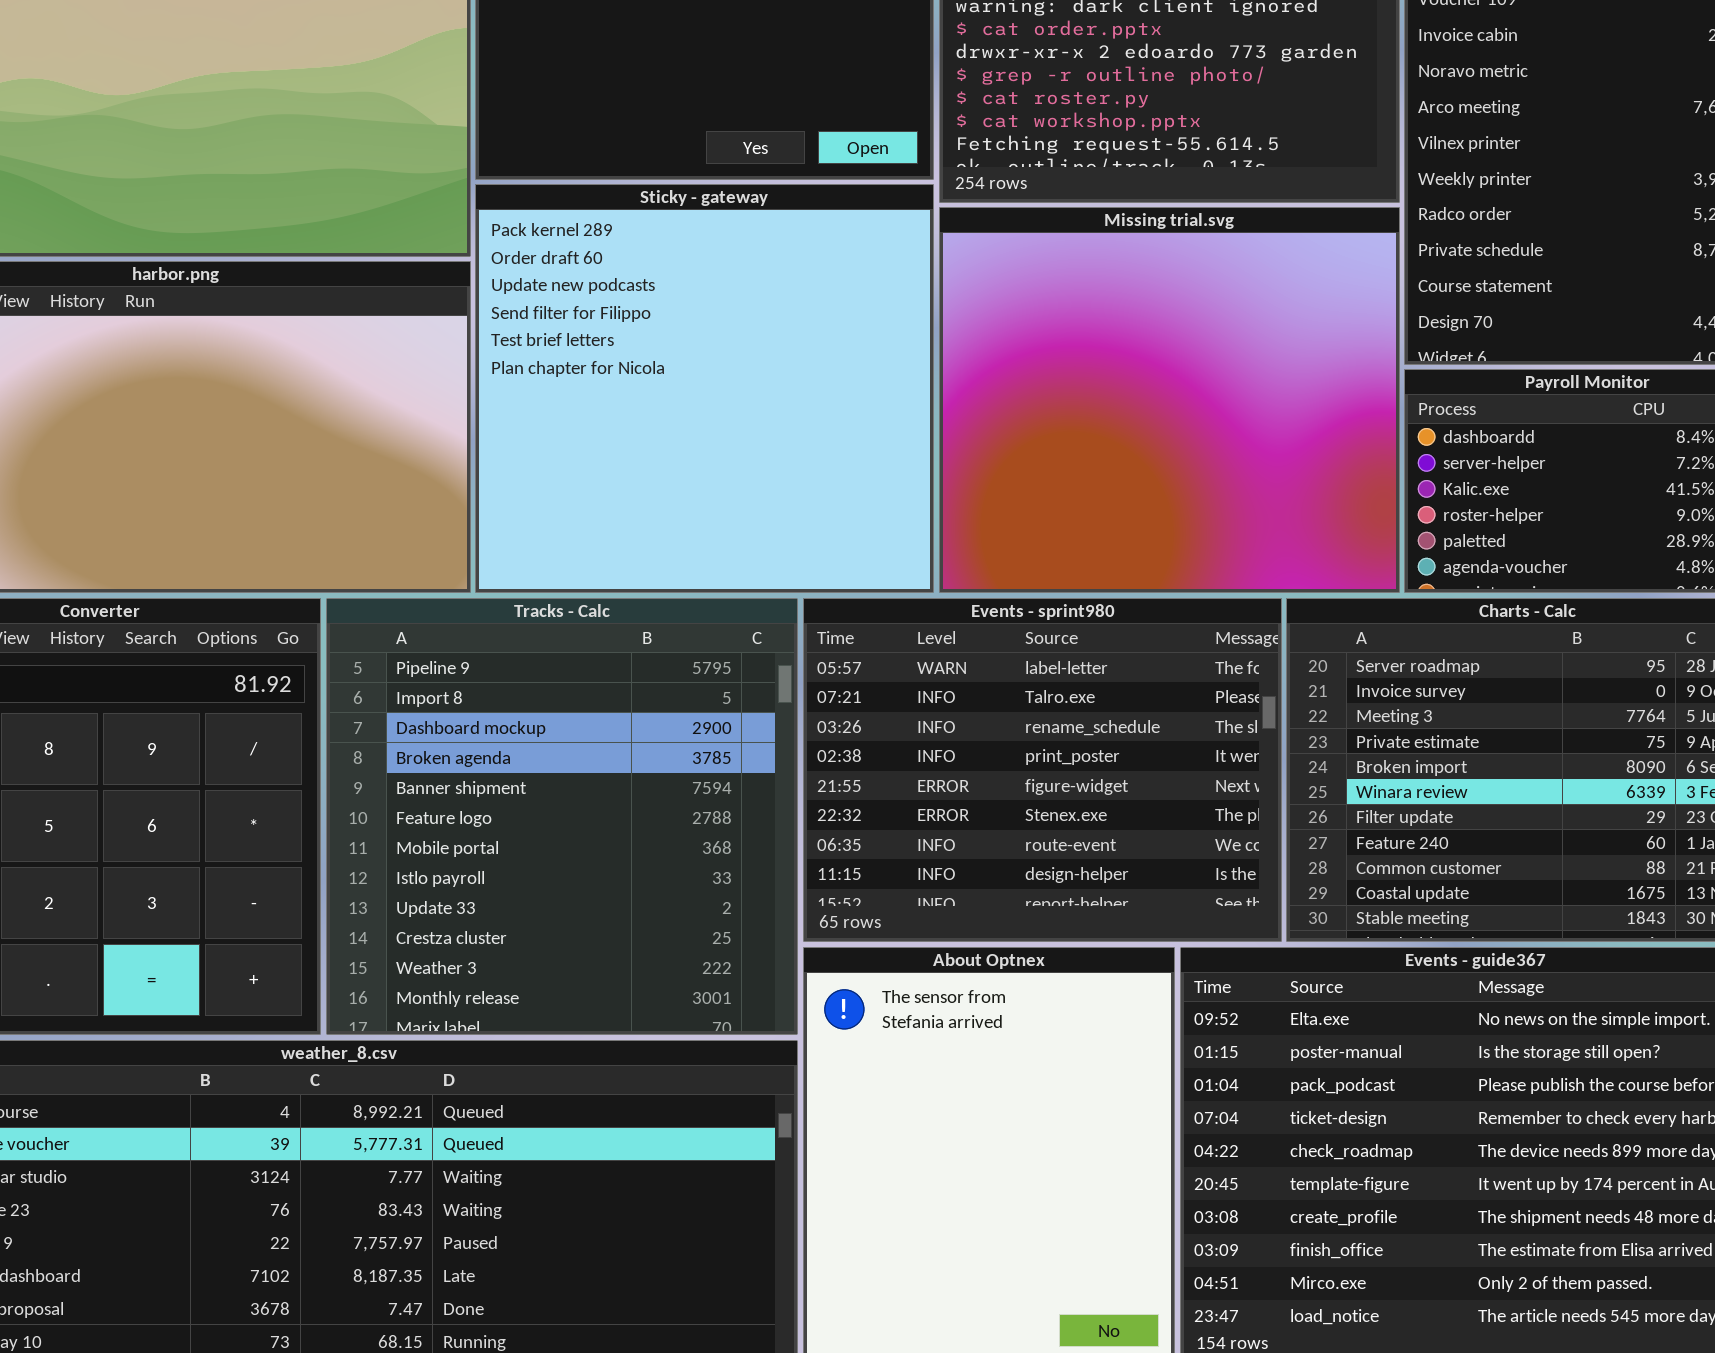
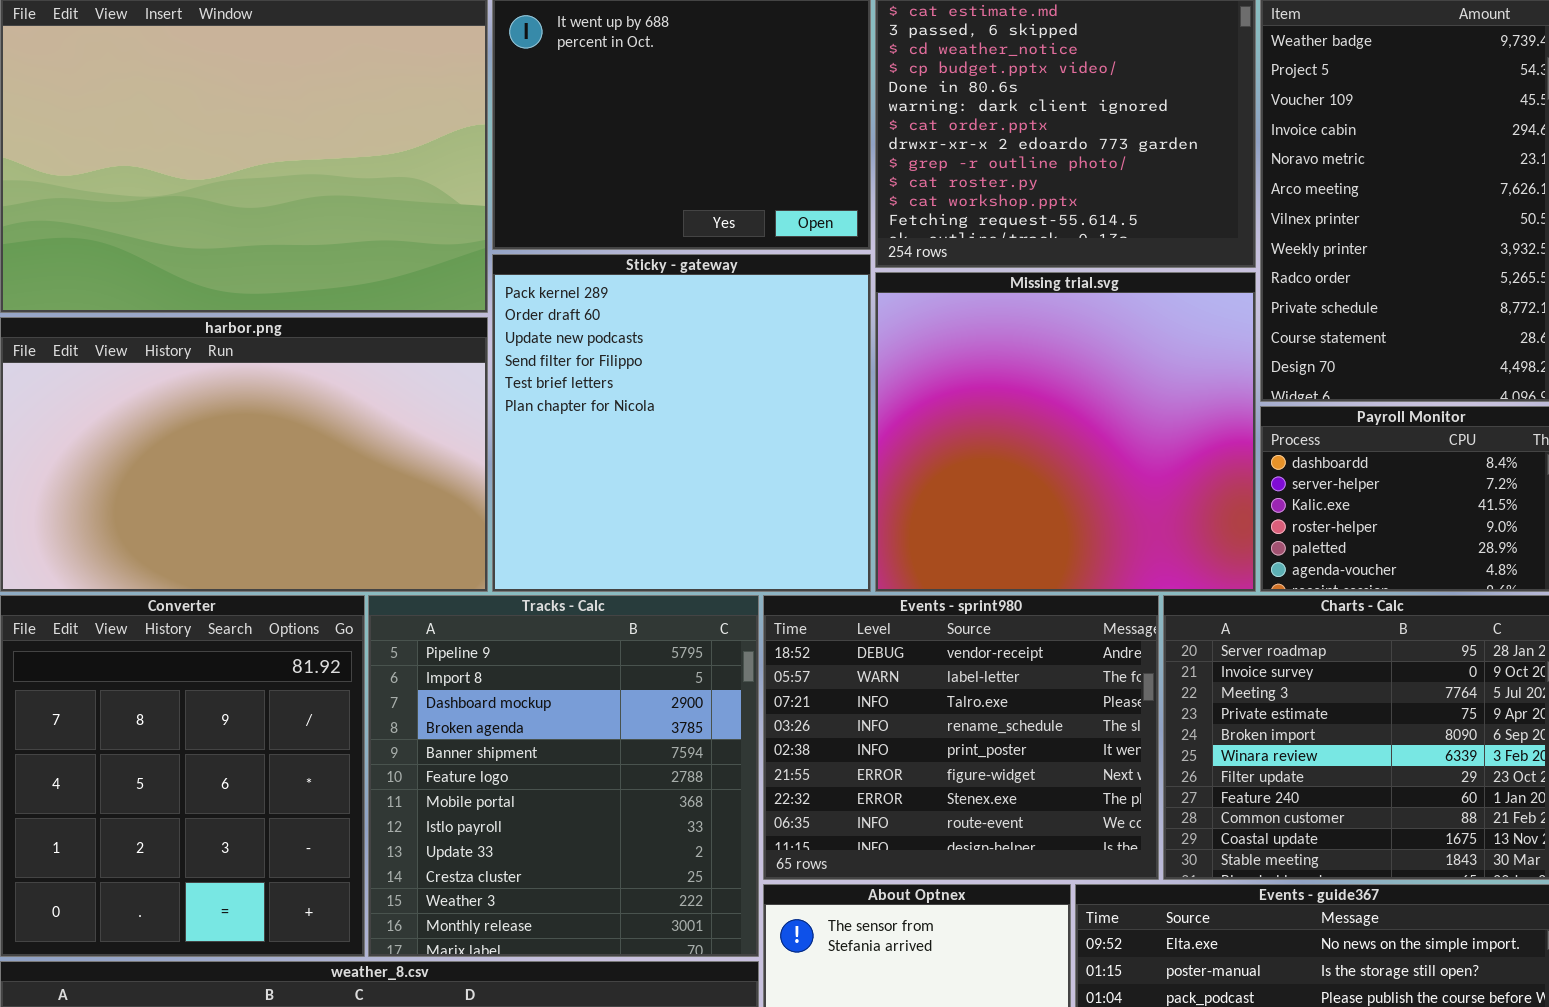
Events - sprint980: [803,598,1282,942] -> [763,595,1159,880], scrolled up 1 row

